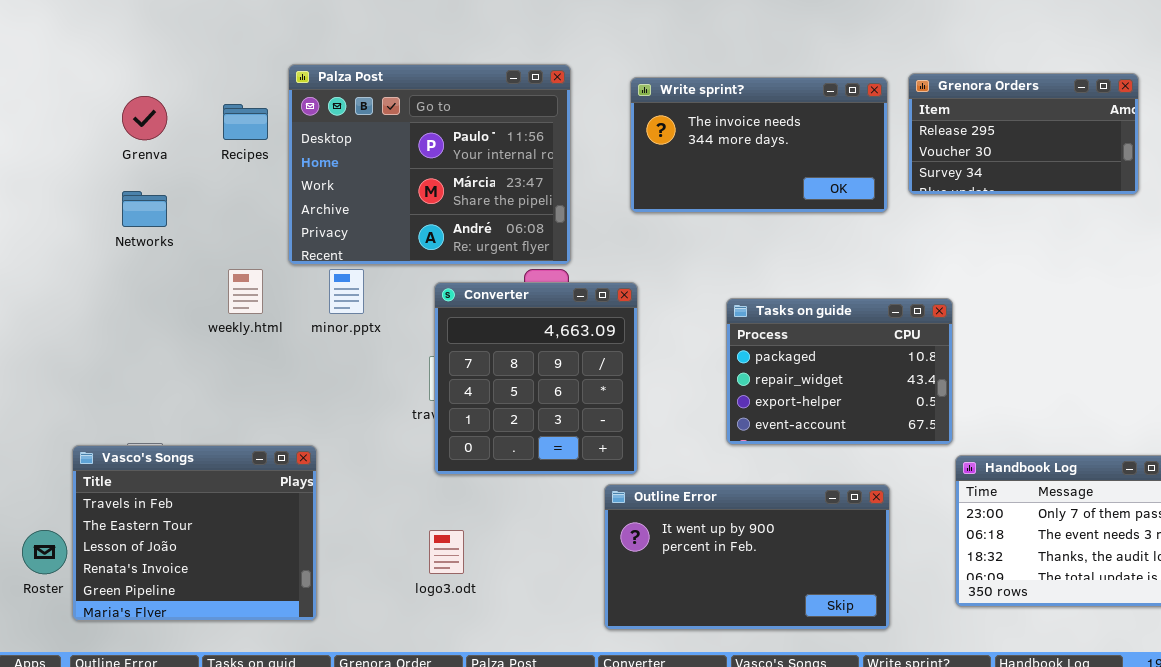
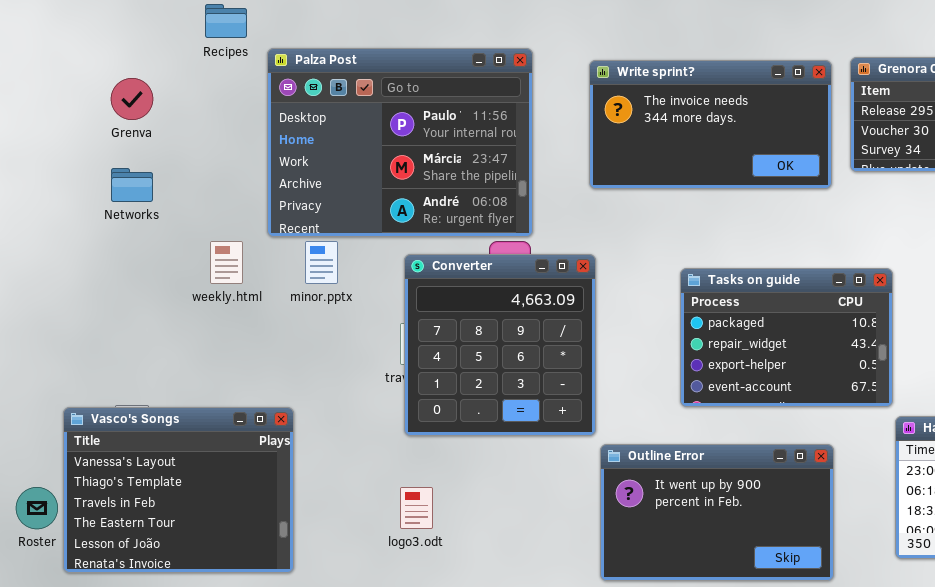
Recipes: [223,104,268,140] -> [205,4,247,38], moved
Vasco's Songs: [72,445,317,621] -> [63,407,294,573], scrolled up 2 rows
Outline Error: [604,484,890,630] -> [600,444,834,581], resized

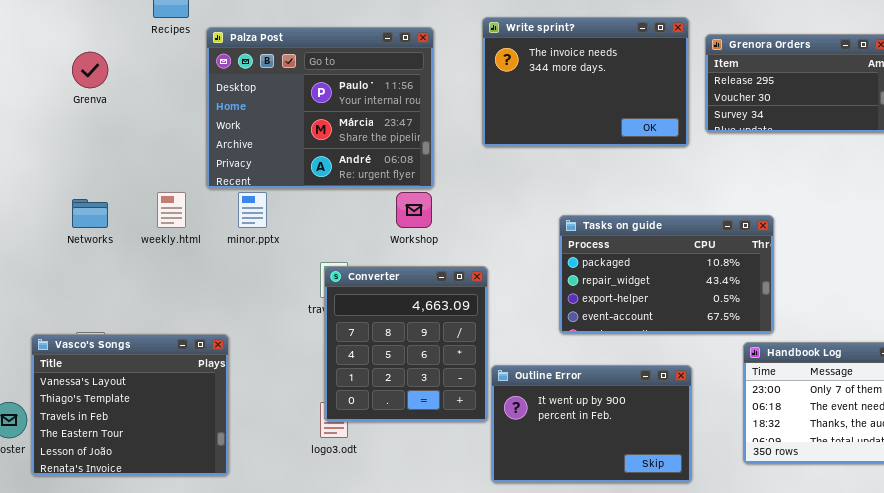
Write sprint?: [589,60,832,189] -> [482,17,689,147], resized
Networks: [111,168,153,202] -> [72,199,108,228], moved
Converter: [404,254,596,436] -> [324,266,488,422], moved
Tasks on guide: [680,268,893,407] -> [559,215,774,334], resized

